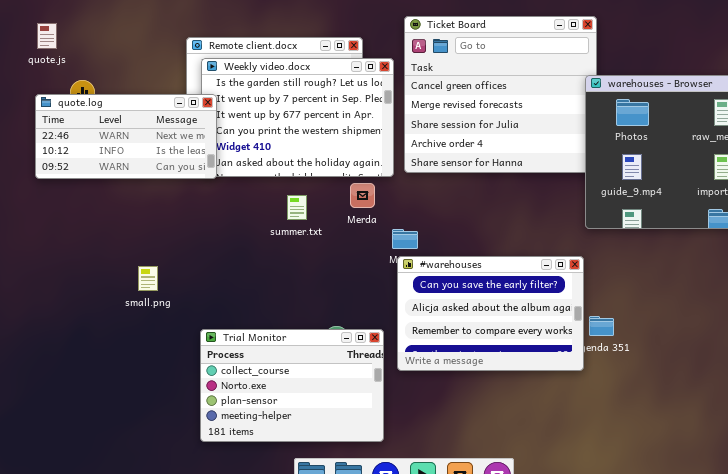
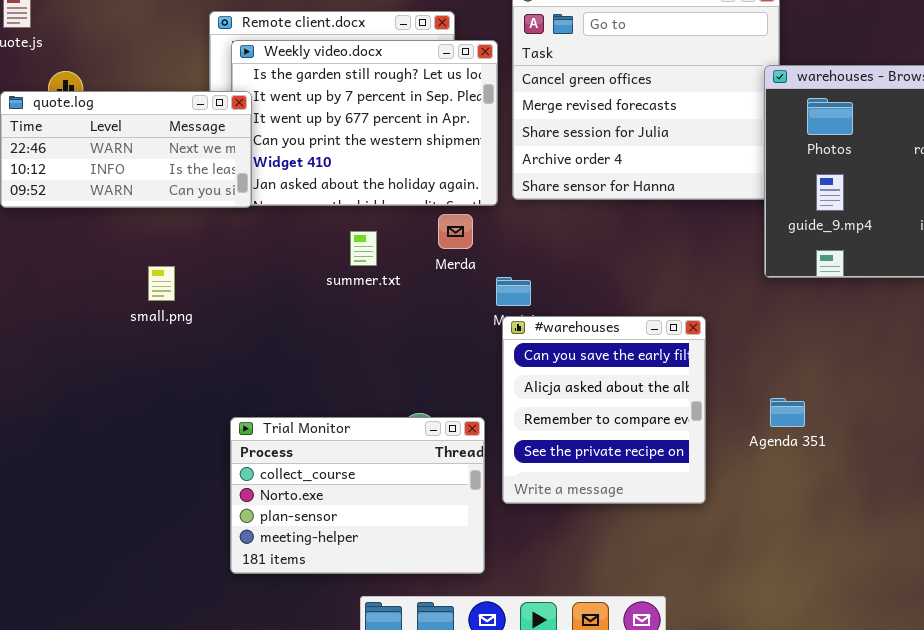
#warehouses: [397,256,584,371] -> [502,316,706,504], resized
small.png: [138,266,158,291] -> [148,266,175,301], moved

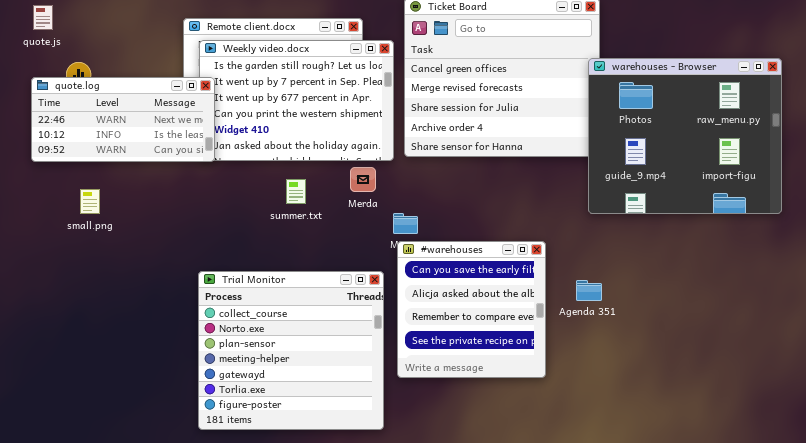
small.png: [148,266,175,301] -> [80,189,100,214], moved
Agenda 351: [770,398,805,427] -> [576,280,602,301], moved
Trial Monitor: [230,417,485,574] -> [198,271,384,430], resized

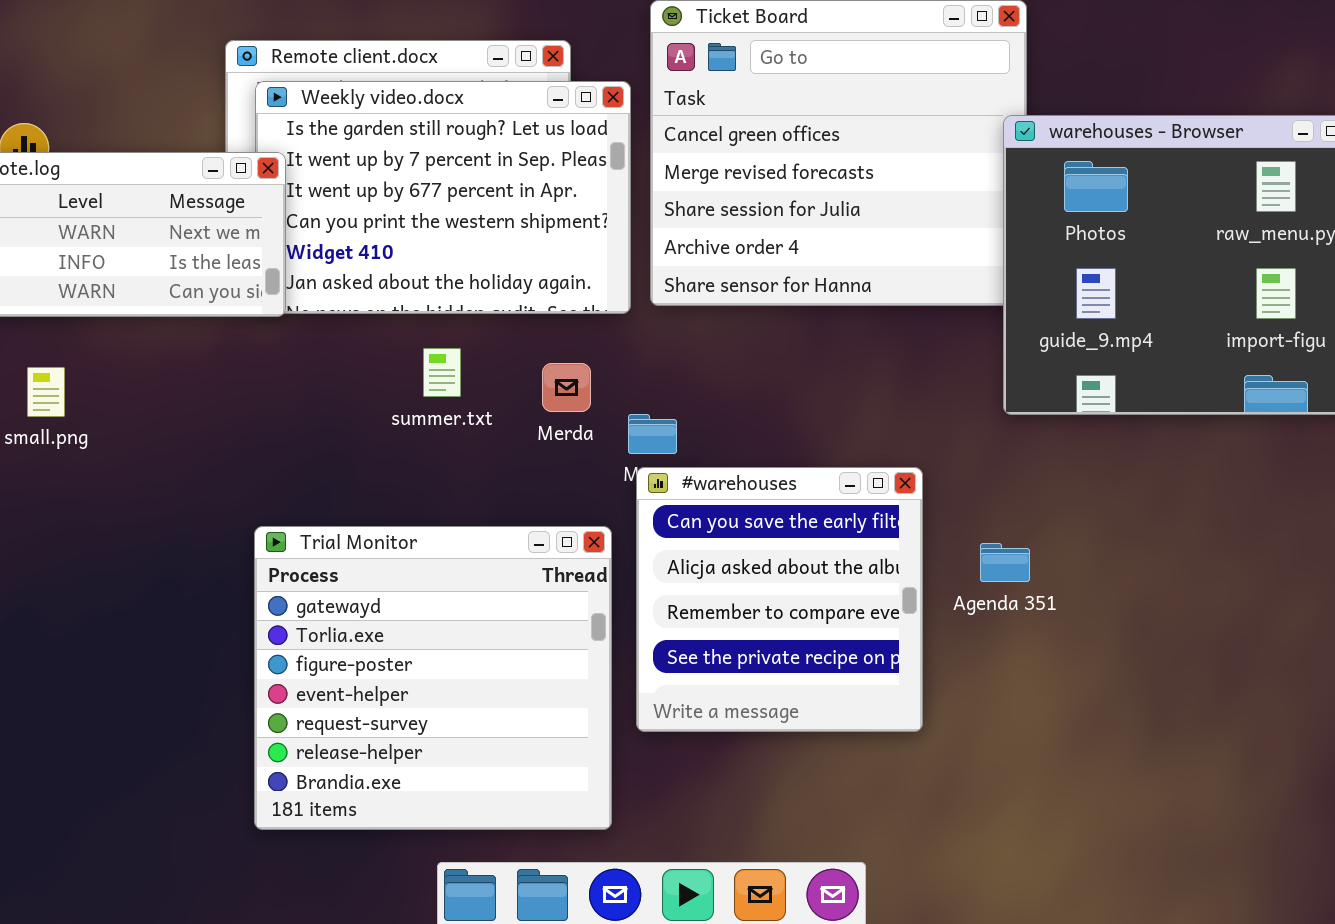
Merda: [350,167,376,192] -> [542,363,591,412], moved
Trial Monitor: [198,271,384,430] -> [254,526,612,830], scrolled down 4 rows

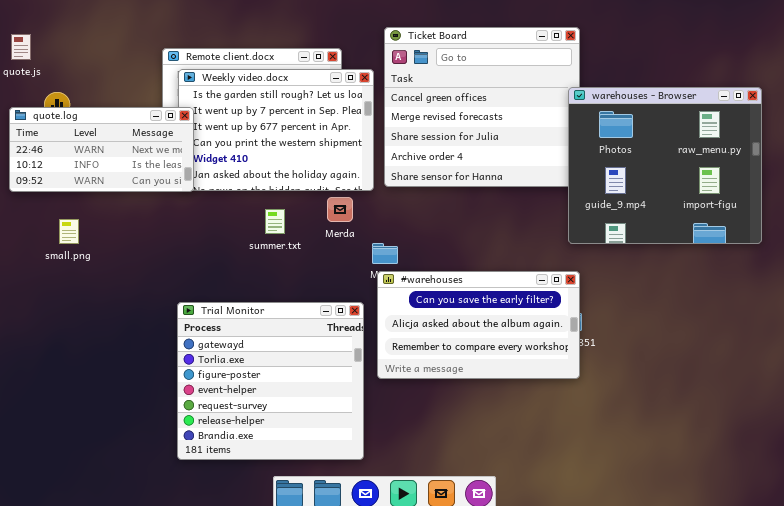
Merda: [542,363,591,412] -> [327,197,353,222], moved
#warehouses: [636,467,923,732] -> [377,271,580,379], resized

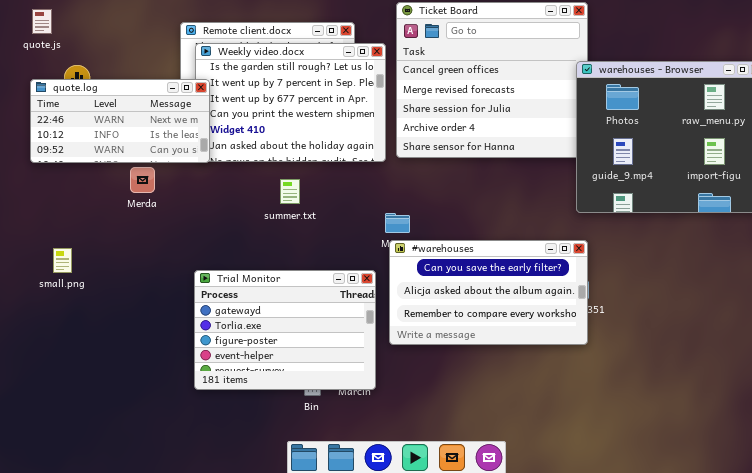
Merda: [327,197,353,222] -> [130,167,155,193], moved
small.png: [59,219,79,244] -> [53,248,72,273], moved
Trial Monitor: [177,302,364,460] -> [194,270,376,390], resized

